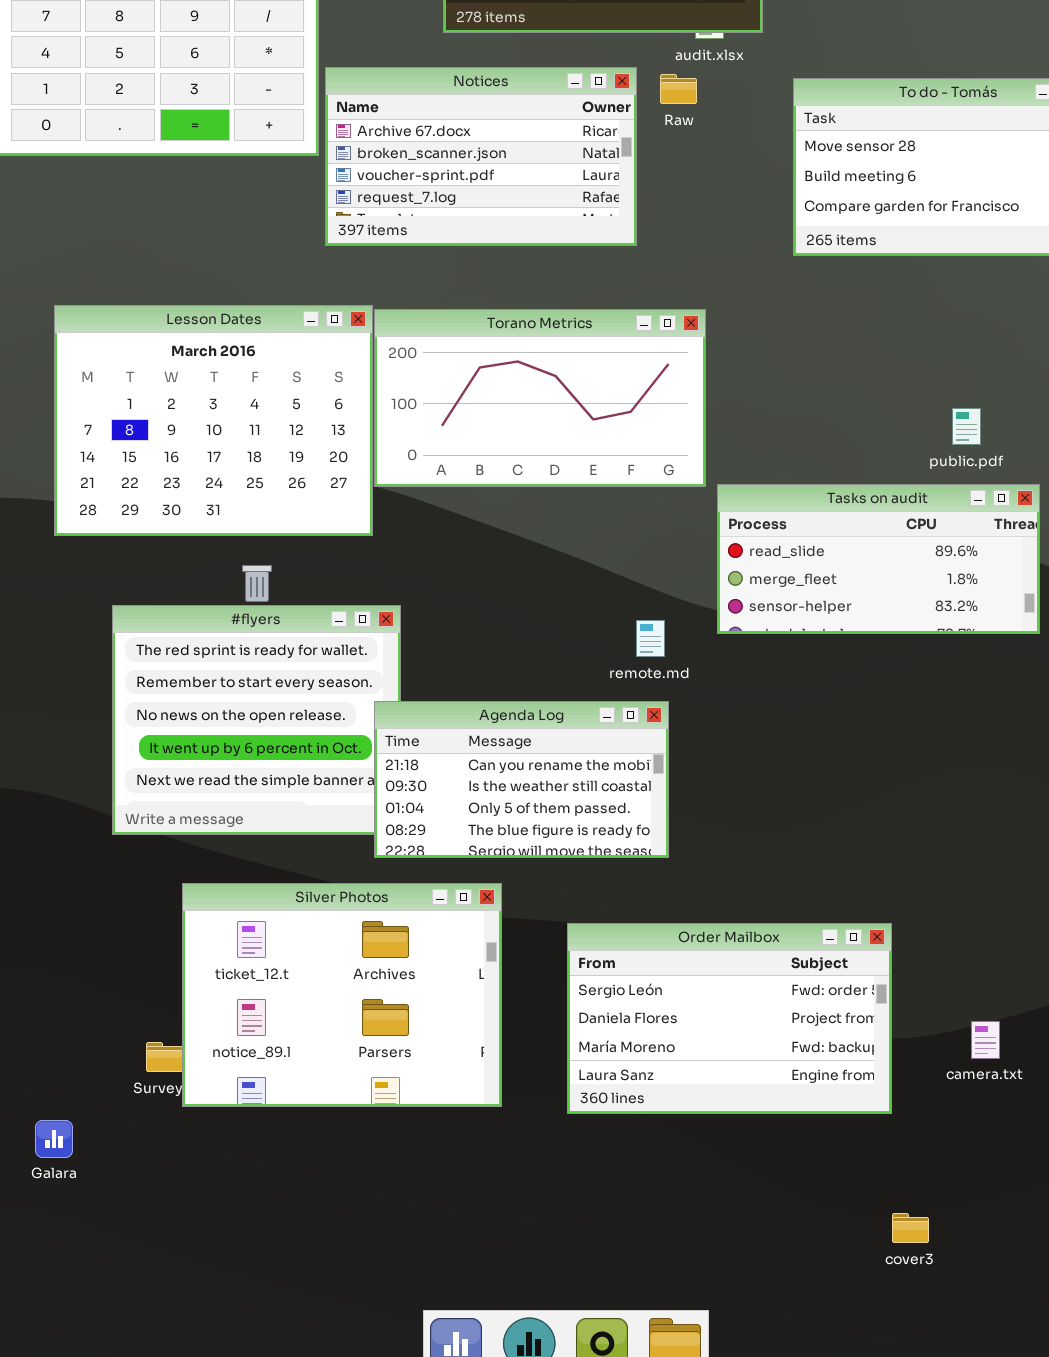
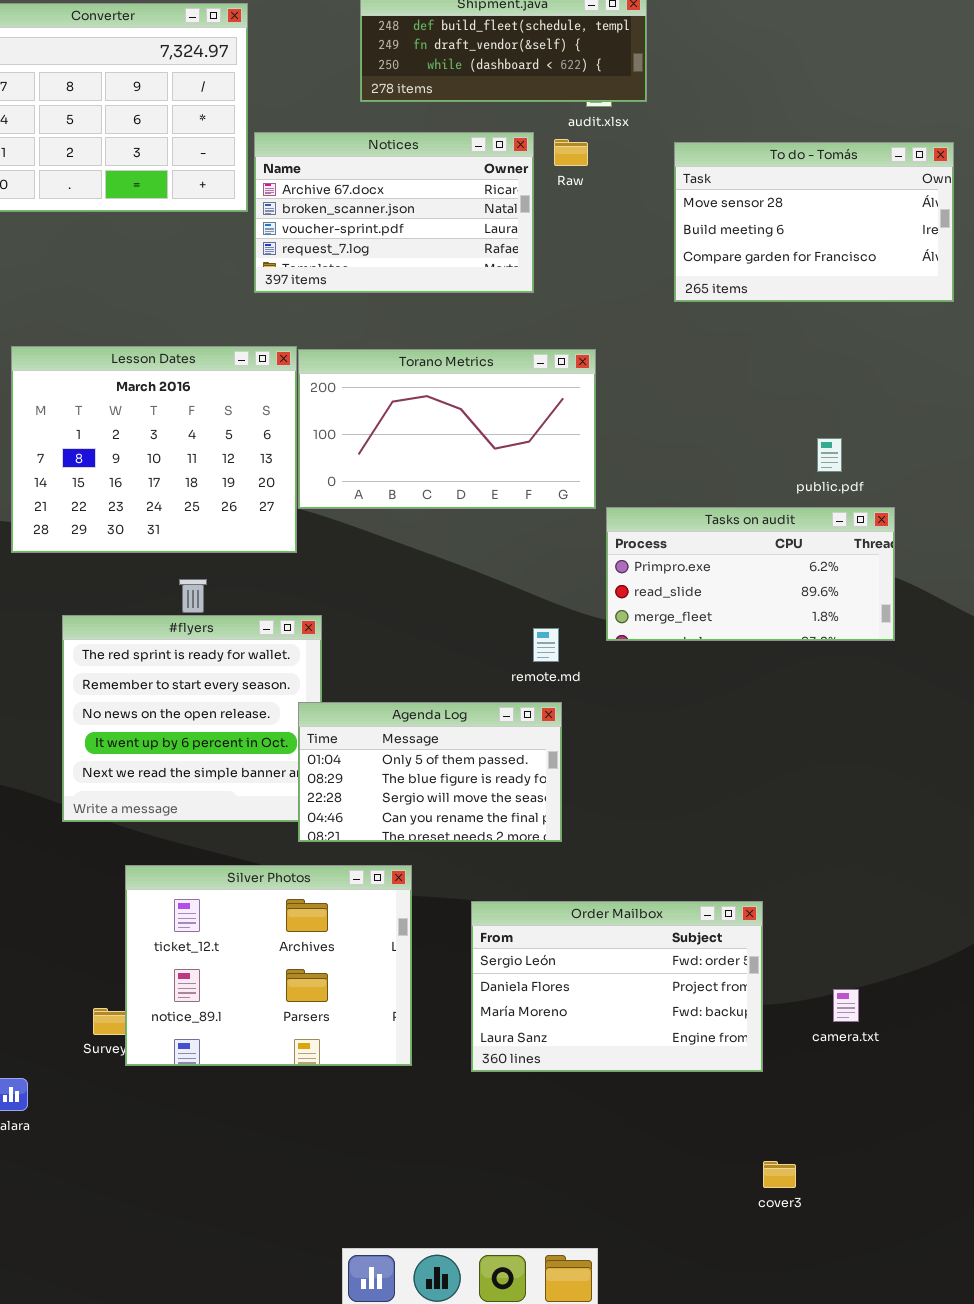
Tasks on audit: [717,484,1040,634] -> [606,507,895,641], scrolled up 1 row
Agenda Log: [374,701,669,858] -> [298,702,562,842], scrolled down 2 rows

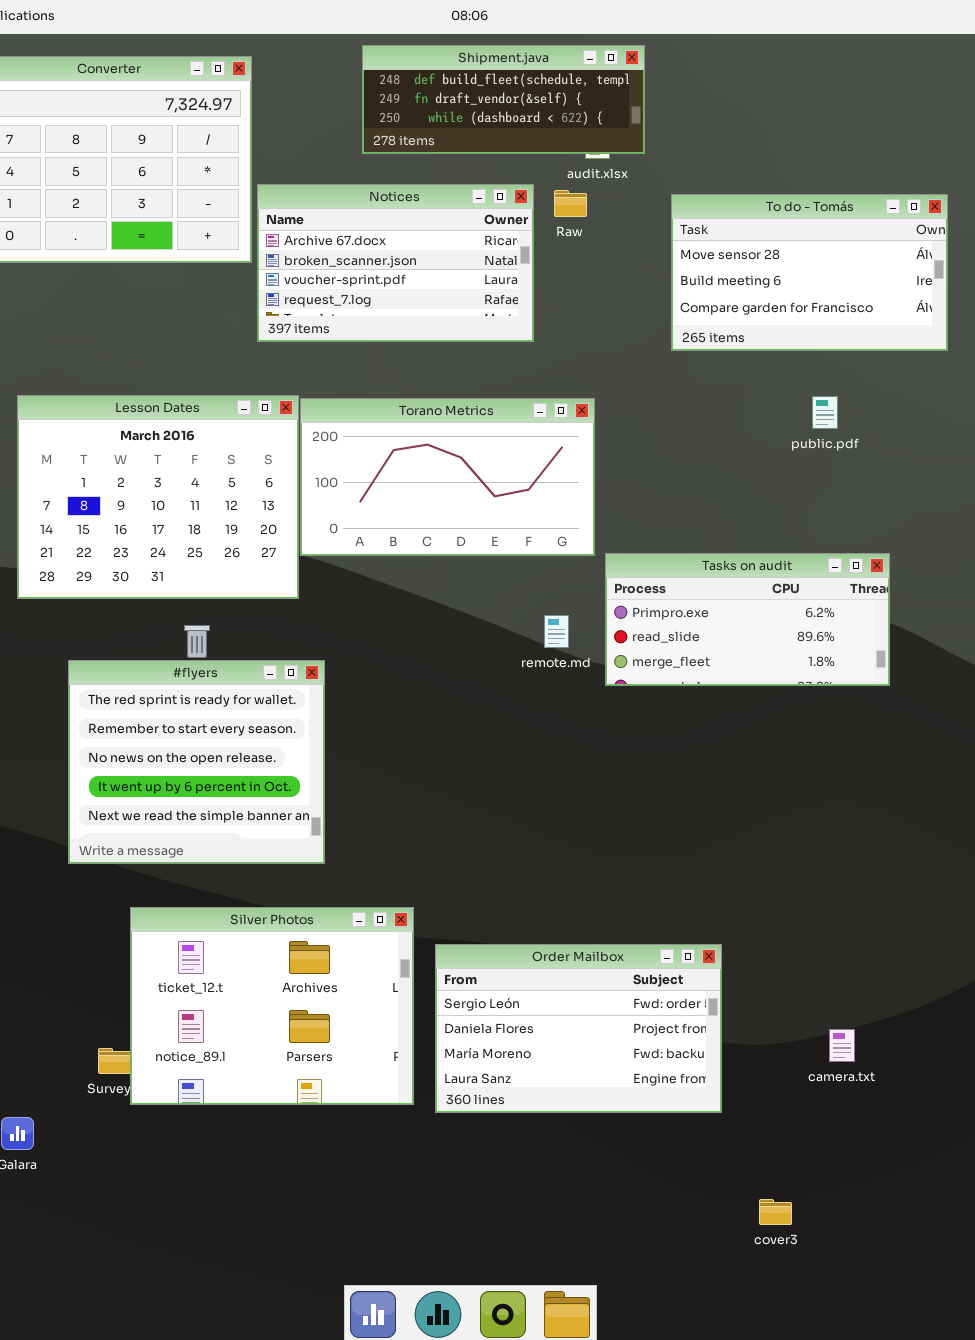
public.pdf: [817,438,842,472] -> [812,396,838,429], moved
remote.md: [533,628,559,662] -> [544,615,569,648], moved
Agenda Log: [298,702,562,842] -> none, closed
Order Mailbox: [471,901,763,1072] -> [435,944,722,1113], moved

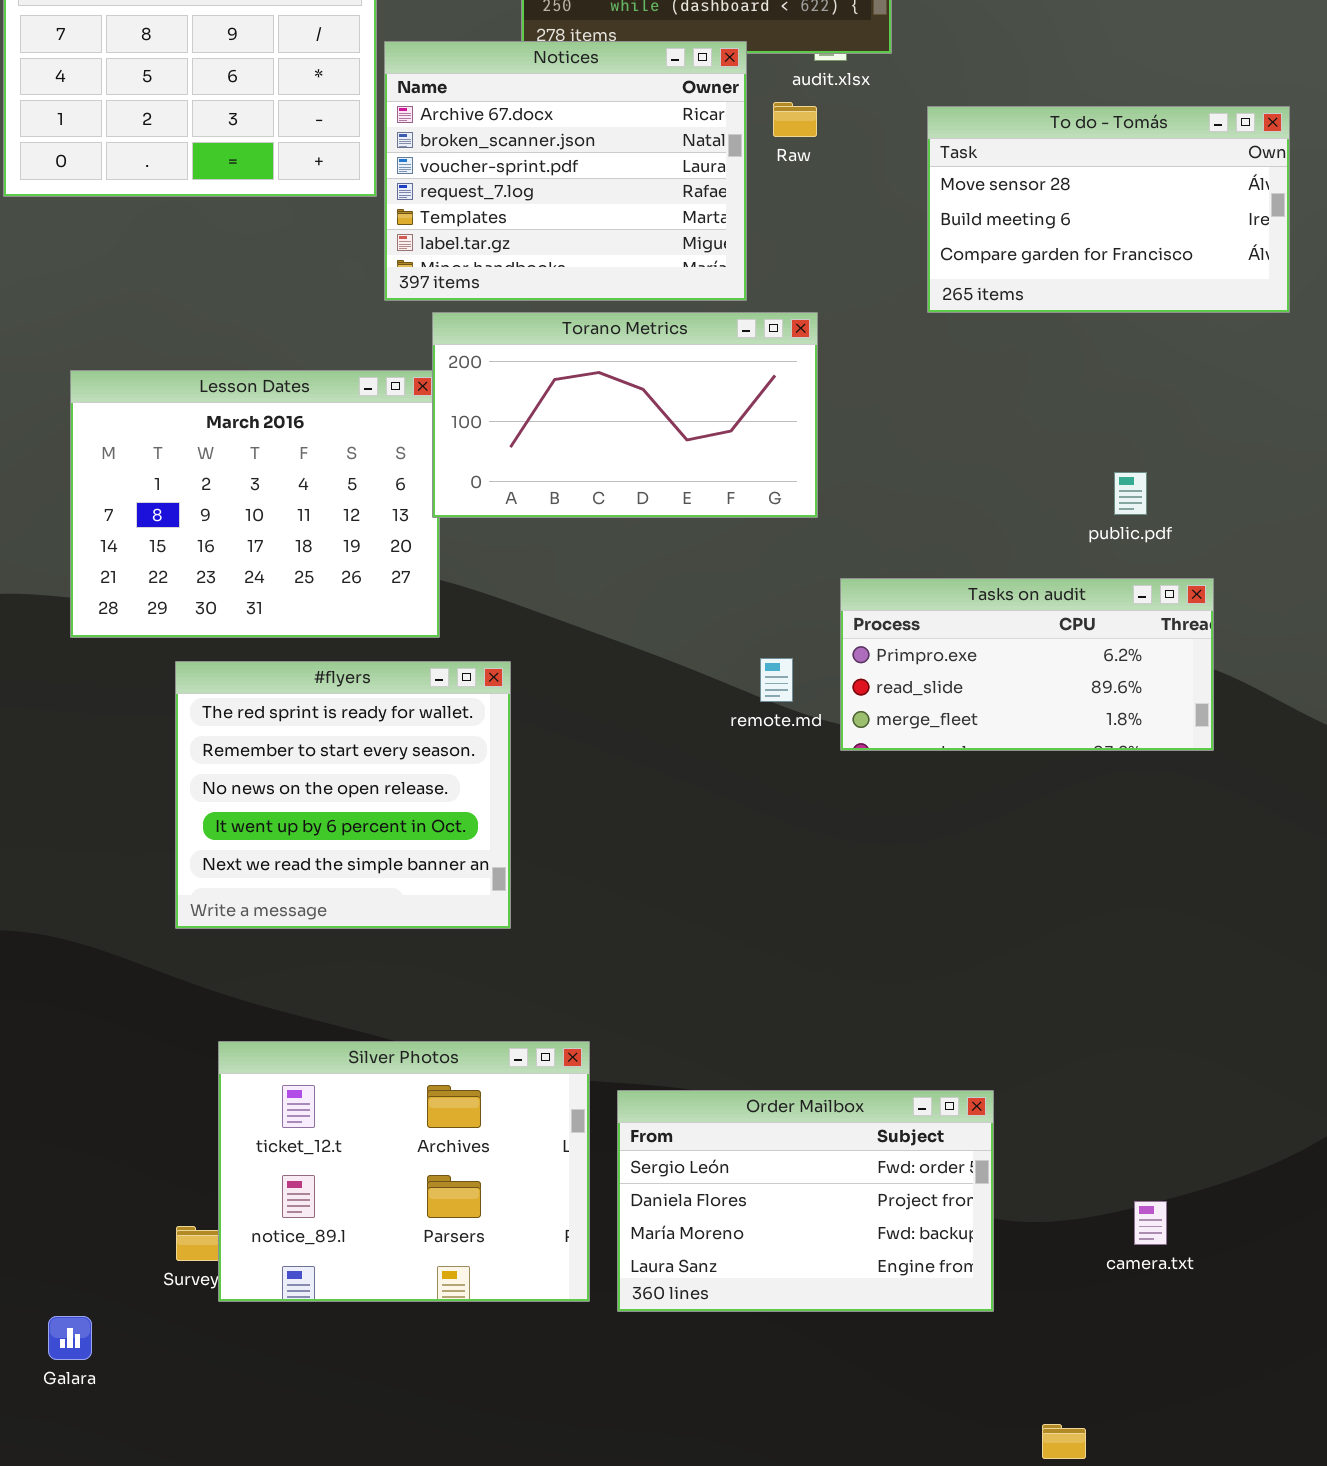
Notices: [257,184,534,342] -> [384,41,747,301], resized
public.pdf: [812,396,838,429] -> [1114,472,1147,515], moved
Torano Metrics: [300,398,595,556] -> [432,312,818,518], moved
#flyers: [68,660,325,864] -> [175,661,511,929], moved

